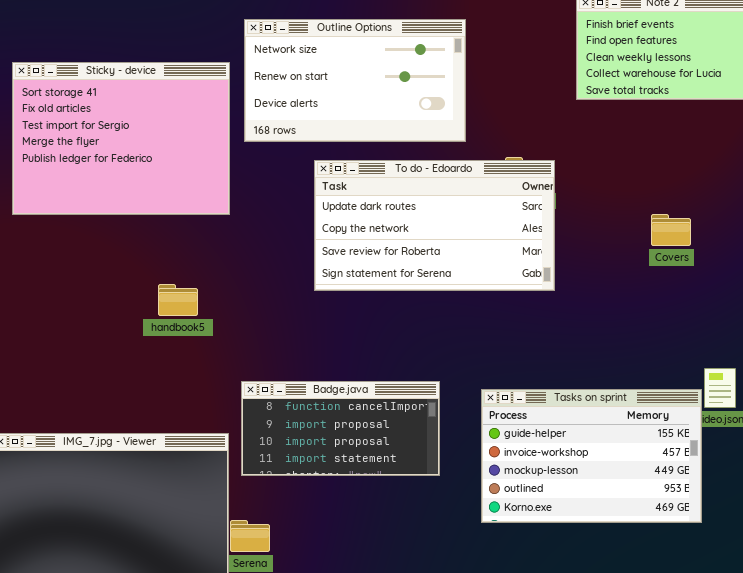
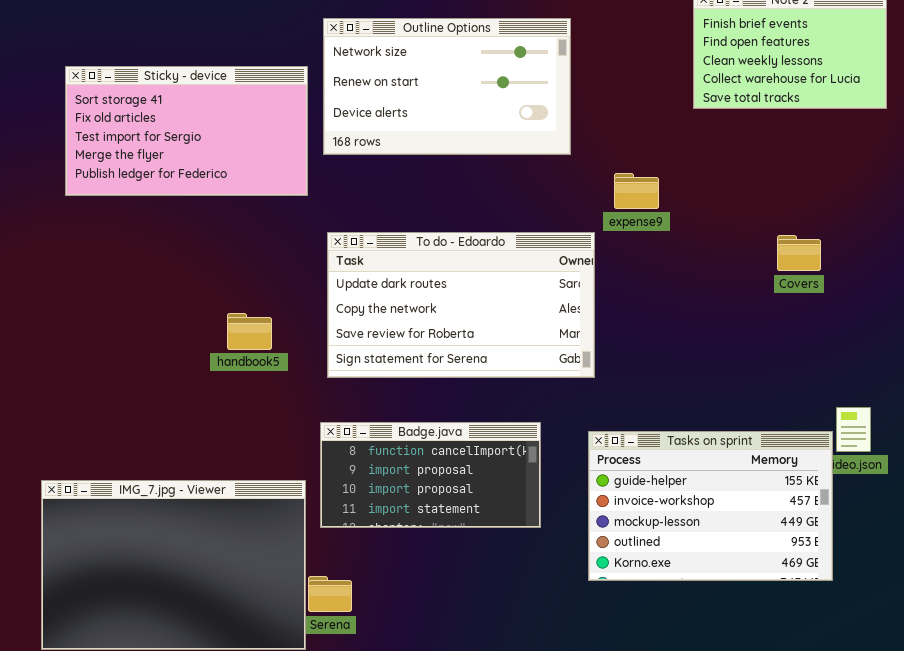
Sticky - device: [12,62,230,215] -> [65,66,308,196], resized
To do - Edoardo: [314,160,555,291] -> [327,232,595,378], moved

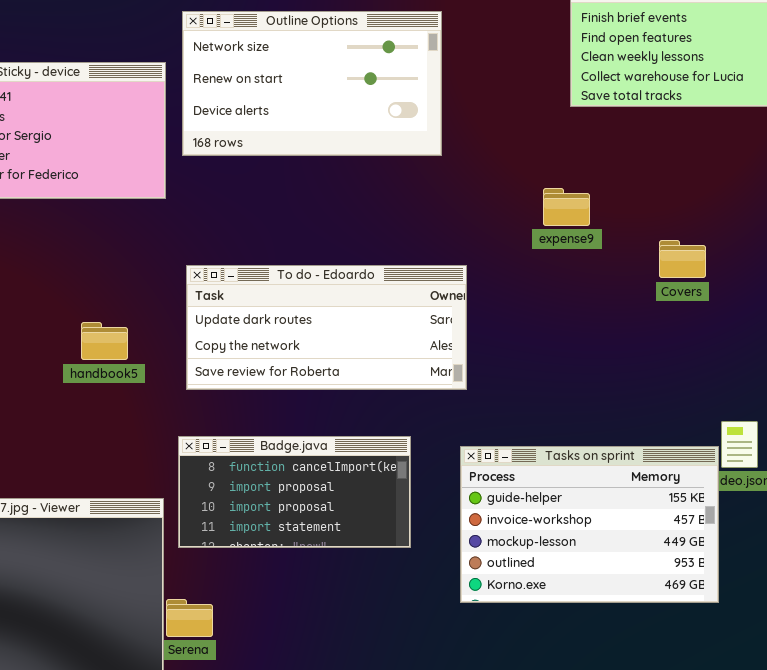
expense9: [614,173,659,209] -> [543,188,590,226], moved
To do - Edoardo: [327,232,595,378] -> [186,265,467,390], resized

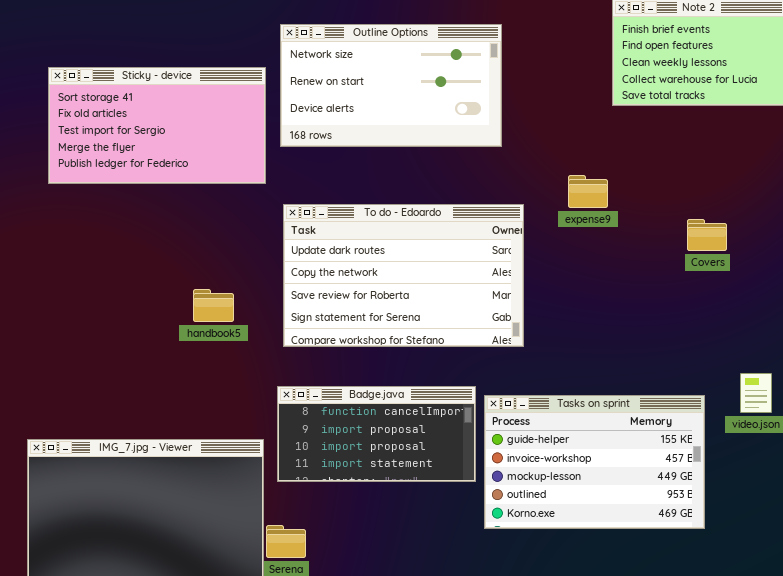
expense9: [543,188,590,226] -> [568,175,608,208], moved
To do - Edoardo: [186,265,467,390] -> [283,204,524,347], resized
Tasks on sprint: [460,446,719,603] -> [484,395,705,529], moved

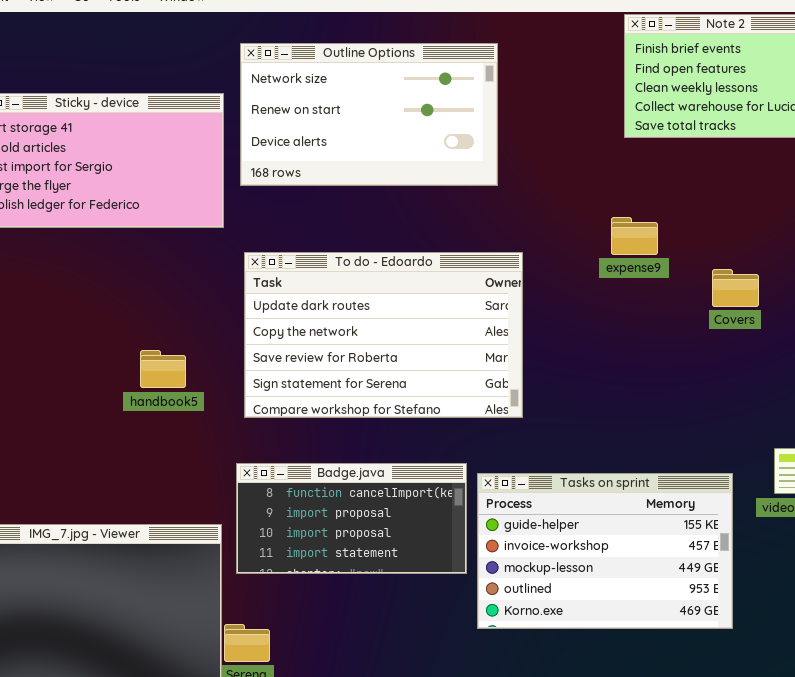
expense9: [568,175,608,208] -> [611,217,658,255], moved

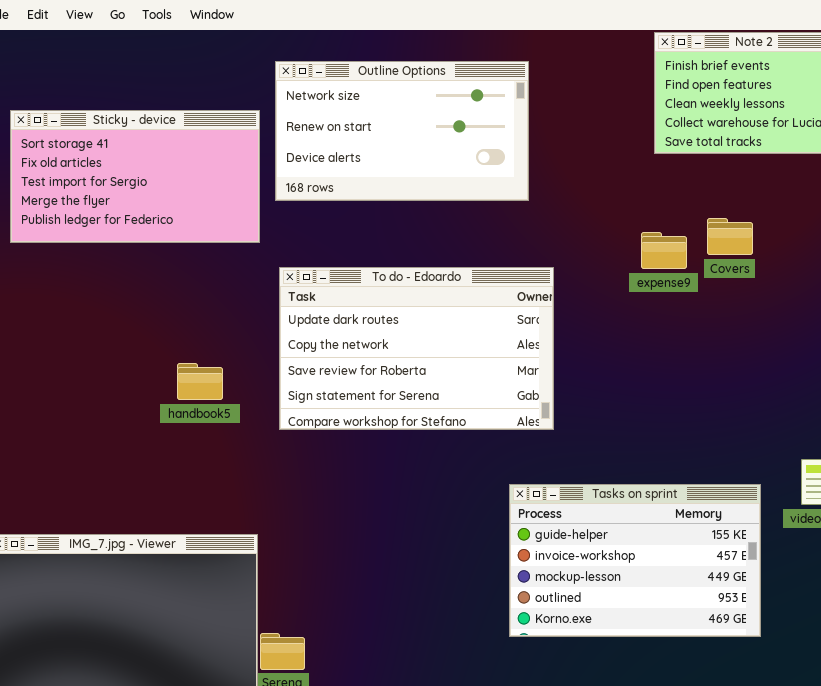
Covers: [712,269,759,307] -> [707,218,753,255], moved
Badge.java: [236,463,467,574] -> none, closed

